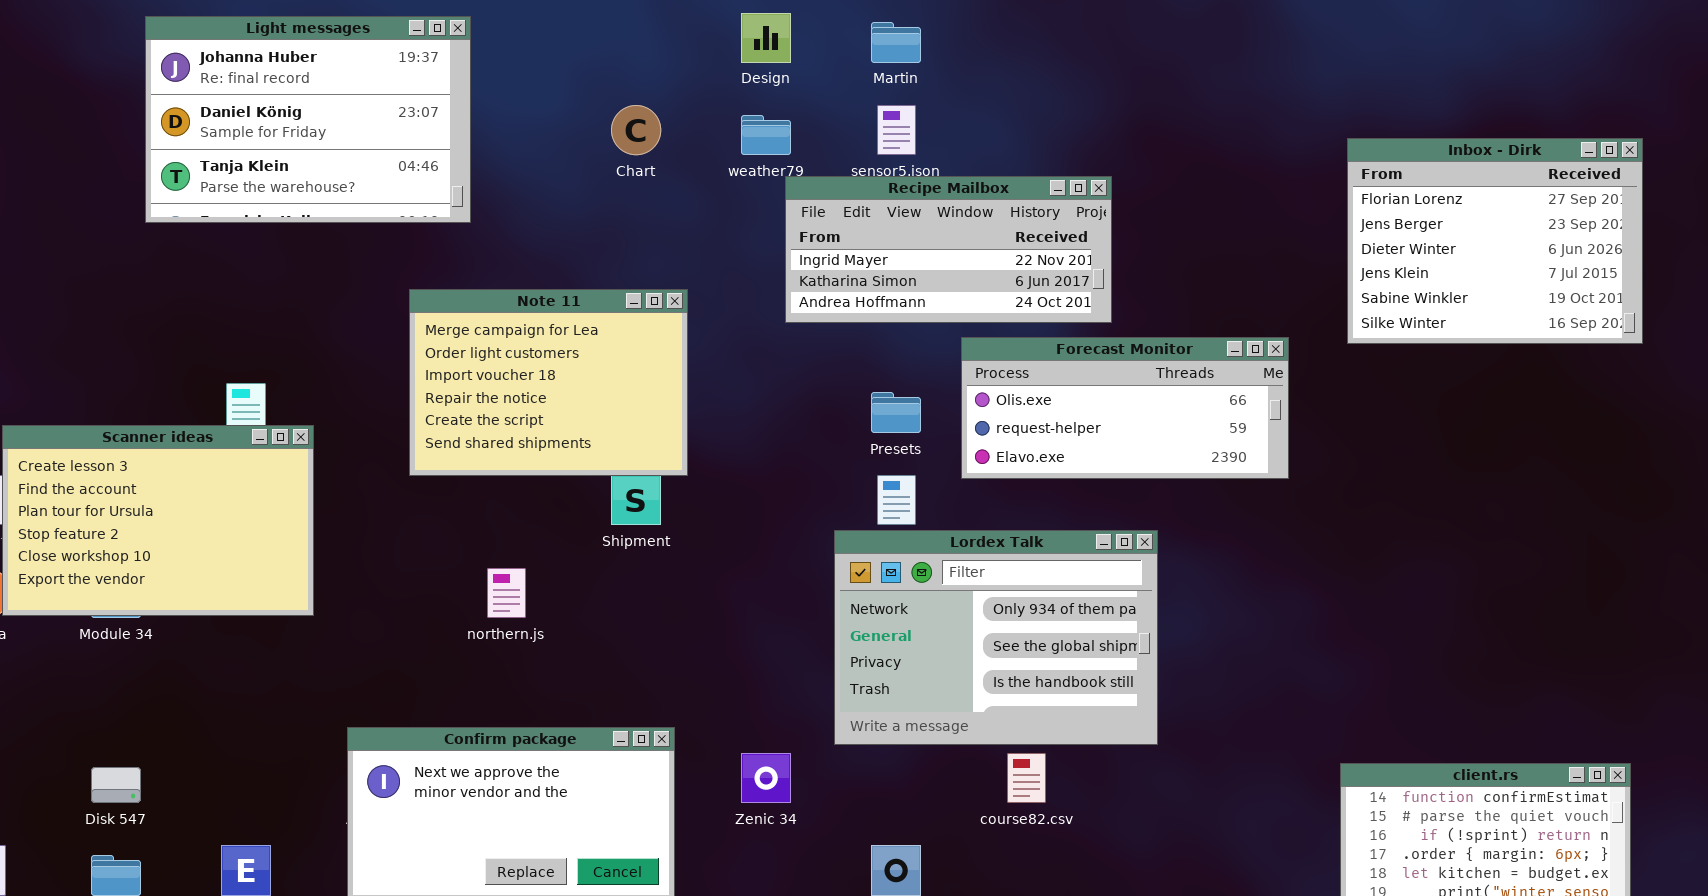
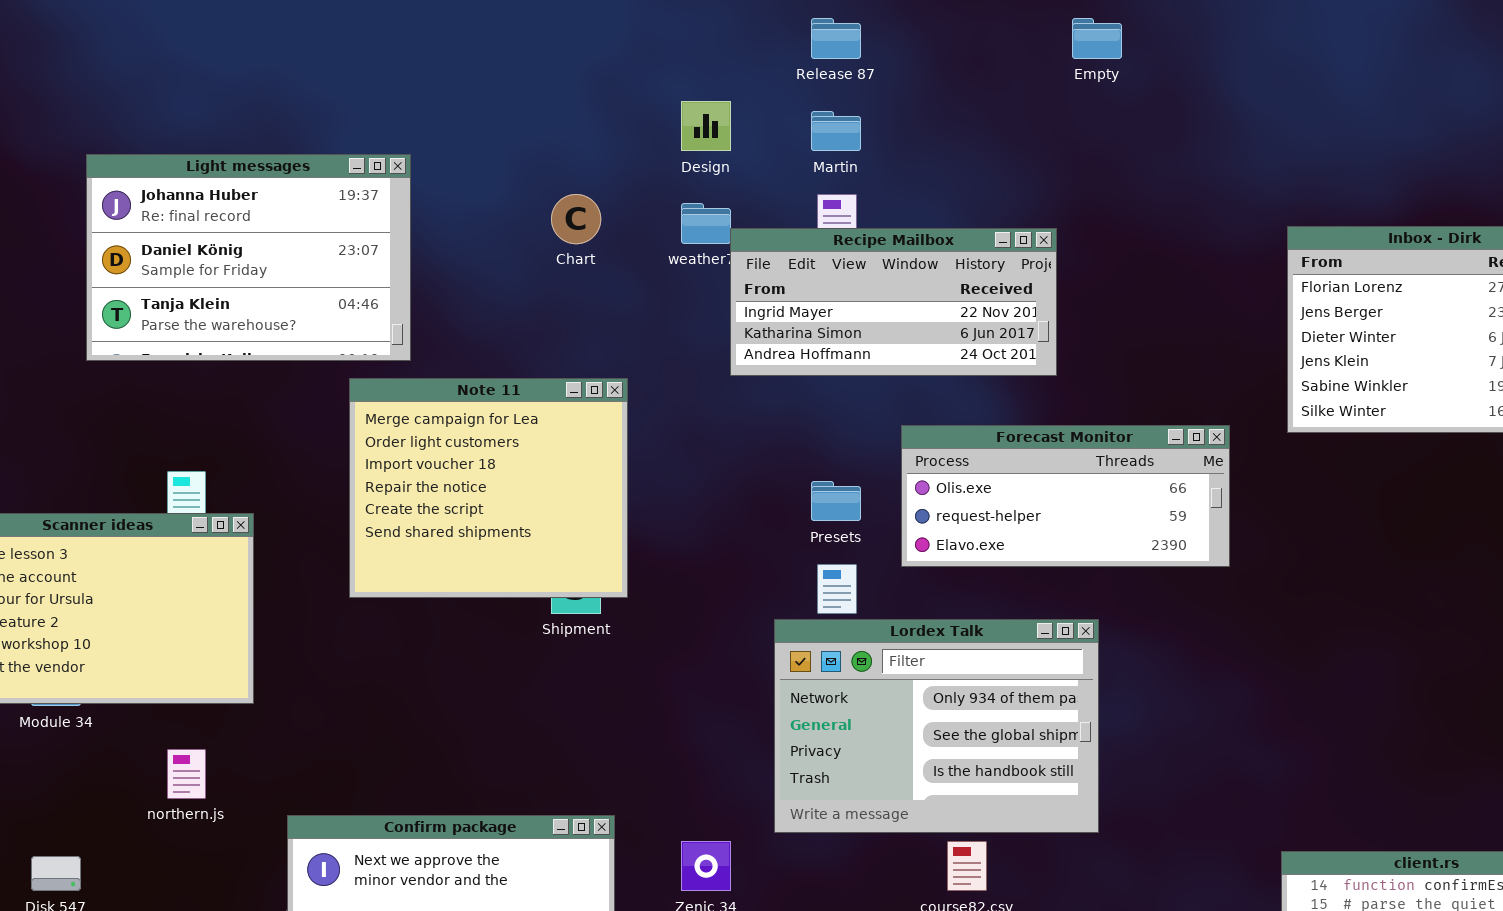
Light messages: [145,16,471,223] -> [86,154,411,361], moved
Recipe Mailbox: [785,176,1112,323] -> [730,228,1057,376], moved
Note 11: [409,289,688,476] -> [349,378,628,598], resized
northern.js: [487,568,526,618] -> [167,749,206,799], moved

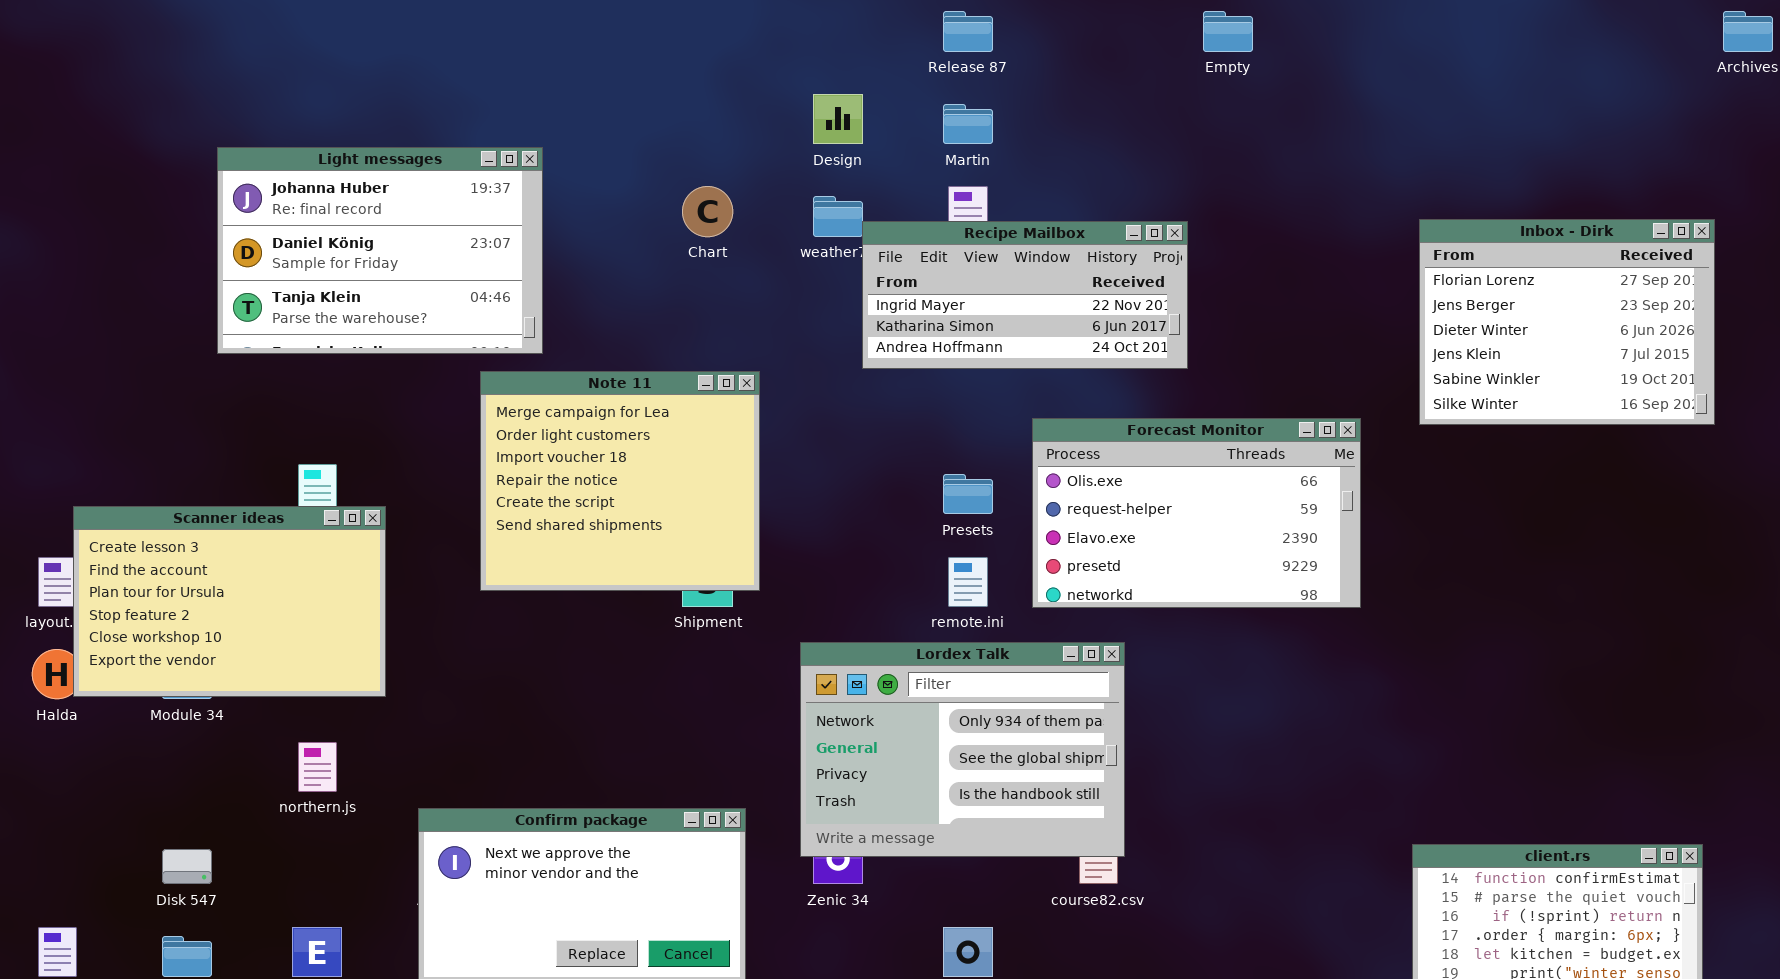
Forecast Monitor: [901,425,1230,567] -> [1032,418,1361,608], resized
Lordex Talk: [774,619,1099,833] -> [800,642,1125,857], moved

